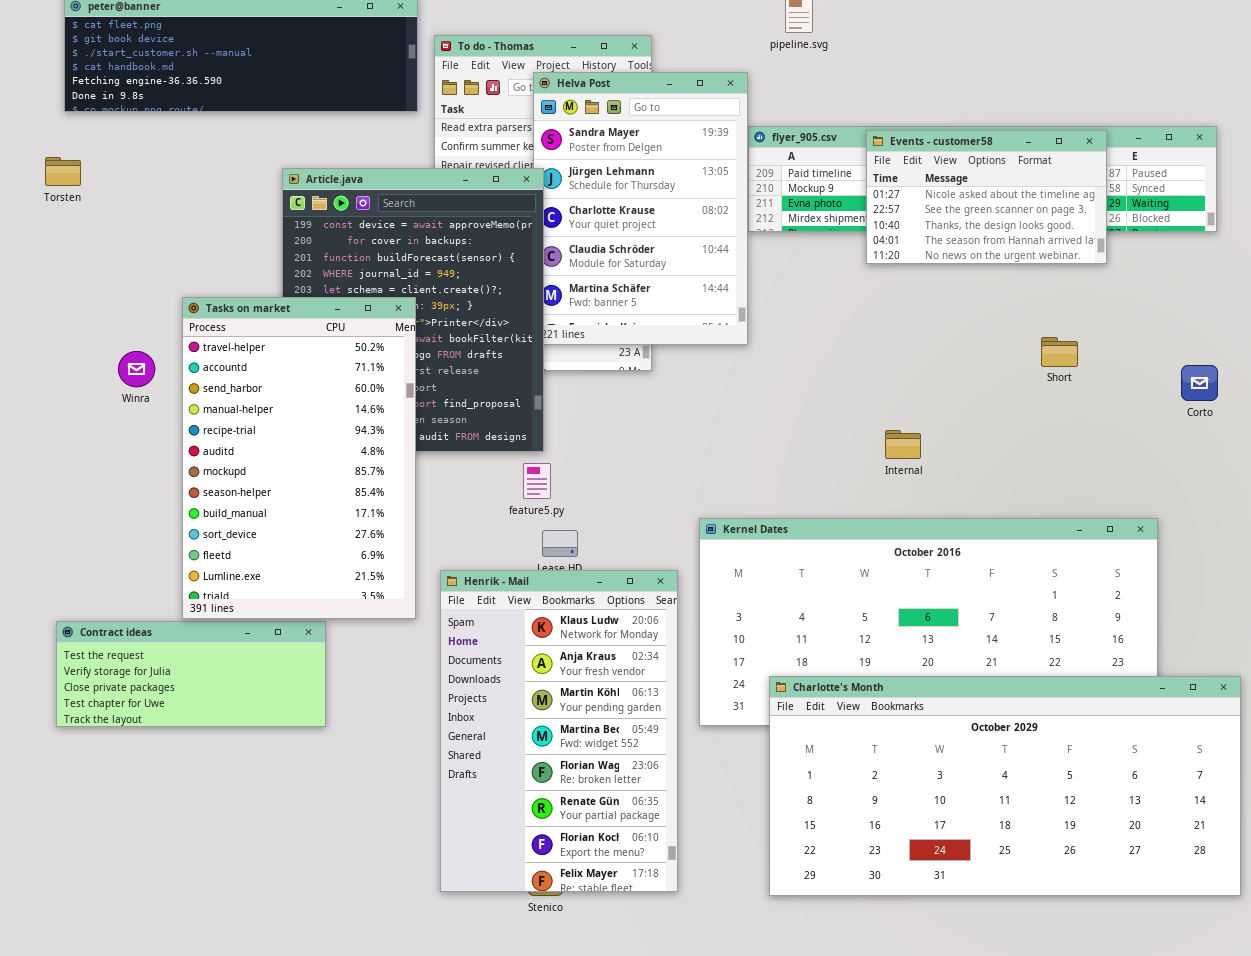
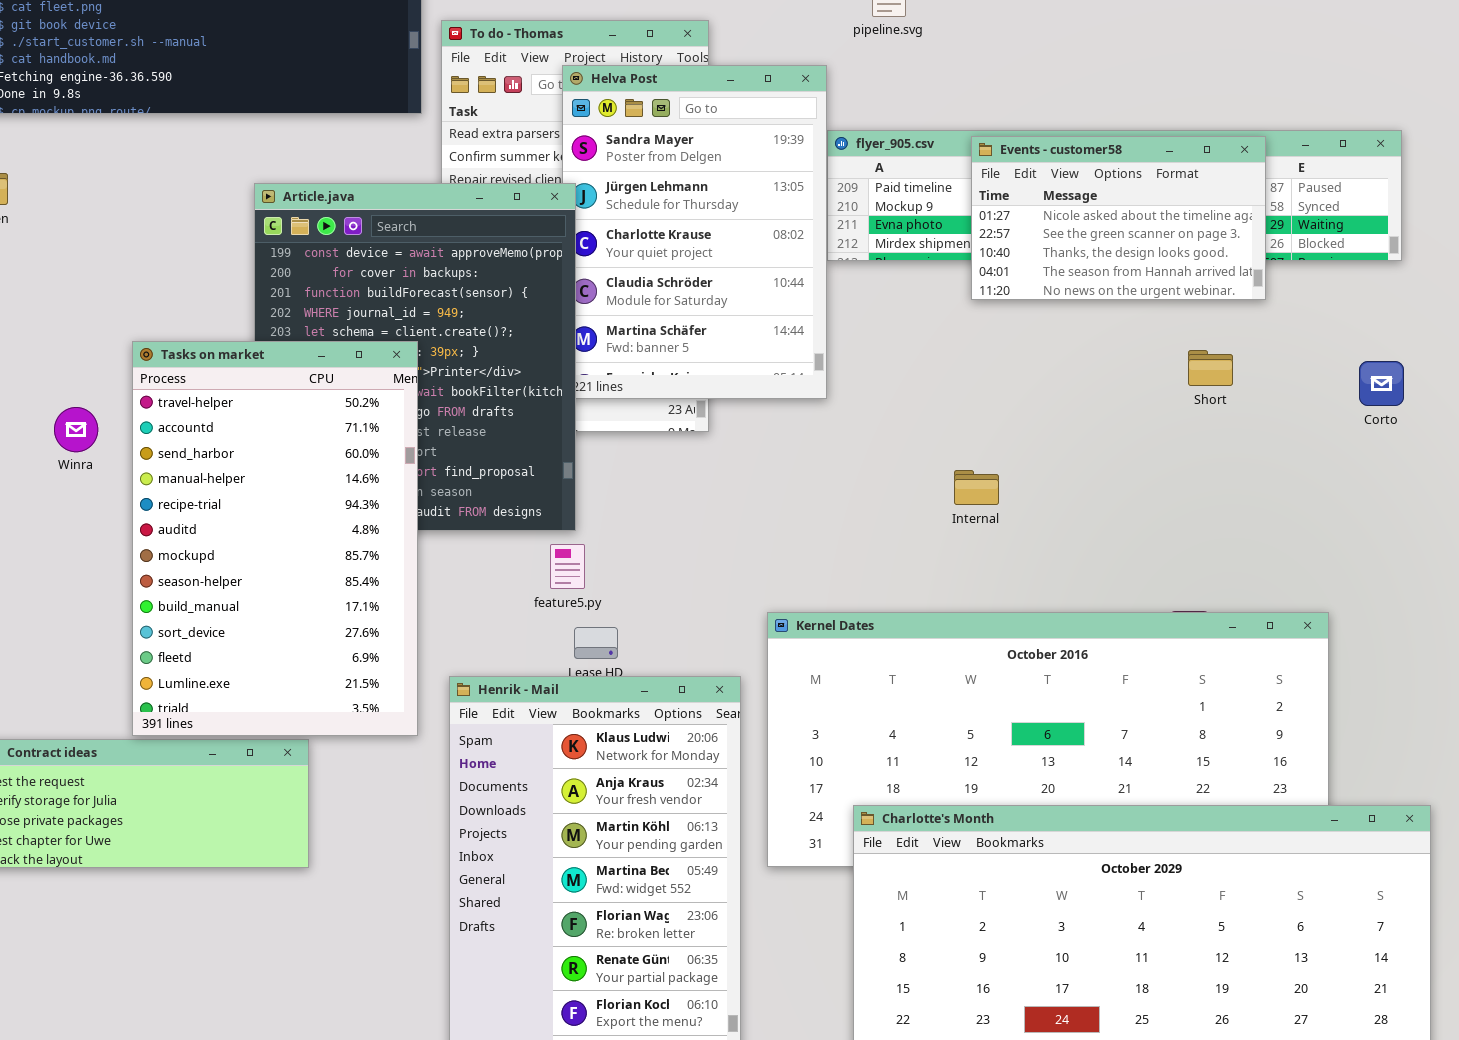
Short: [1041,337,1078,367] -> [1188,350,1233,386], moved
Corto: [1181,365,1218,401] -> [1359,361,1404,406], moved
Internal: [885,430,921,459] -> [954,470,999,505], moved

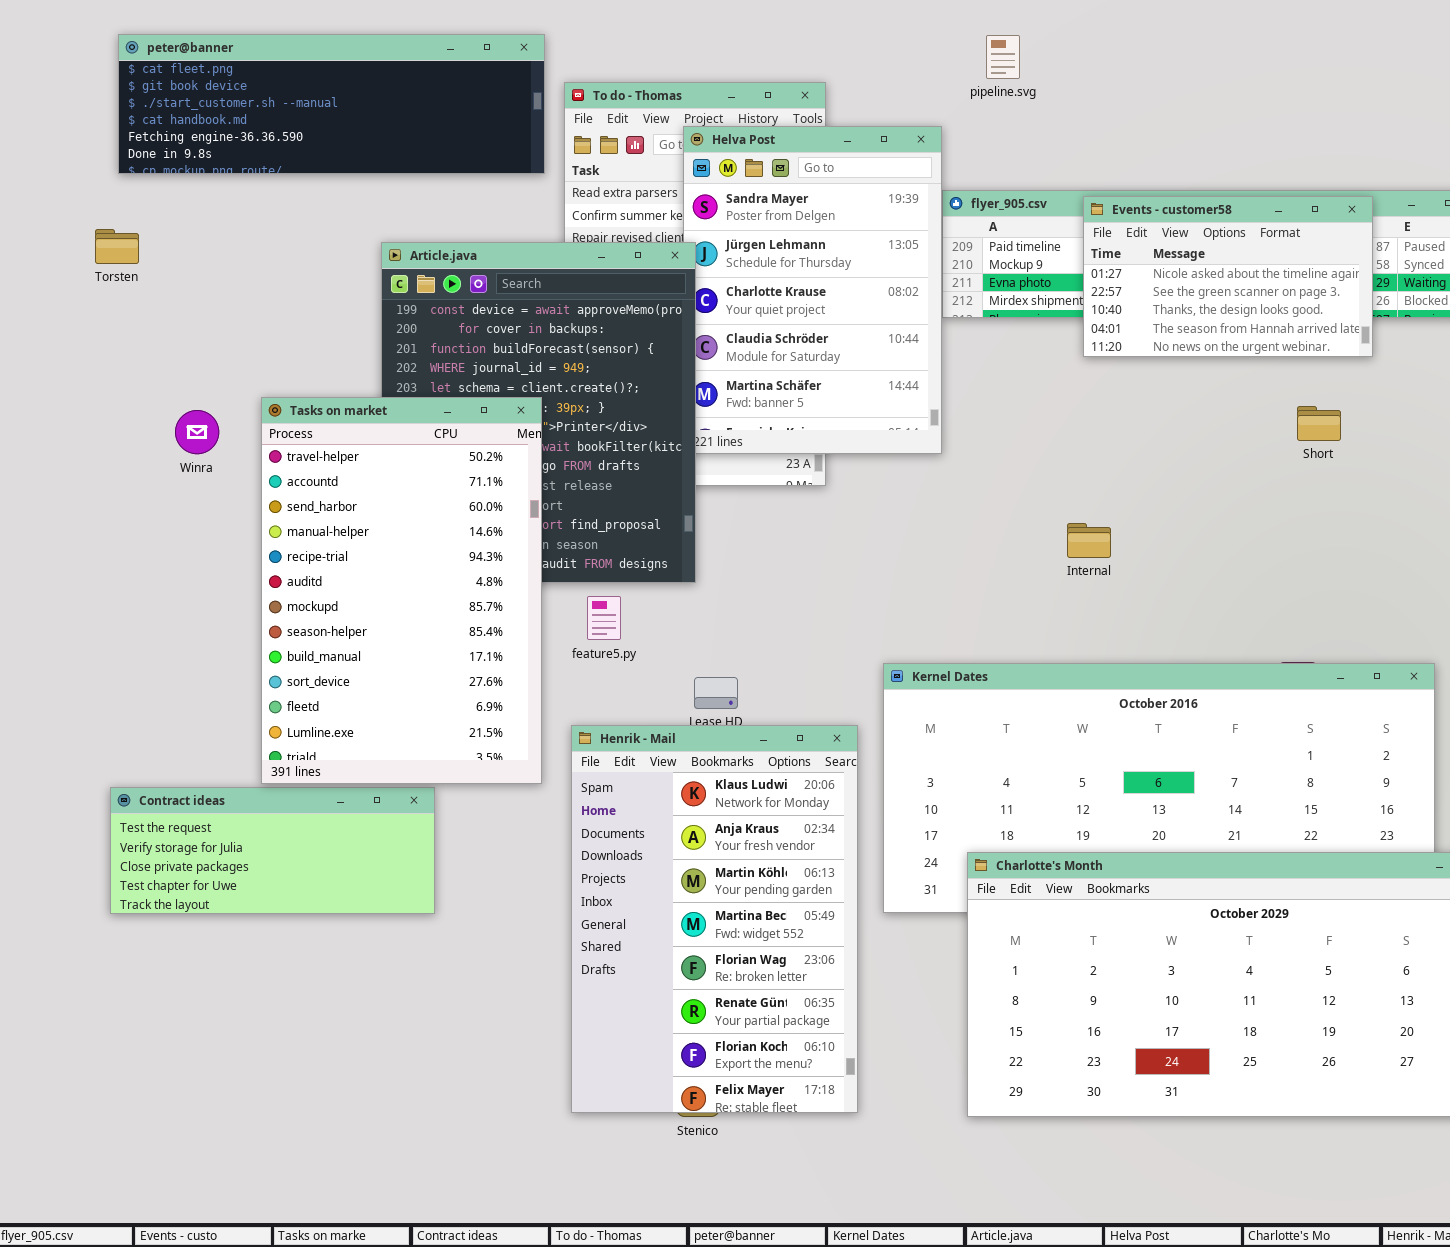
Winra: [54,407,98,452] -> [175,410,219,454], moved
feature5.py: [550,544,585,589] -> [587,596,621,640], moved

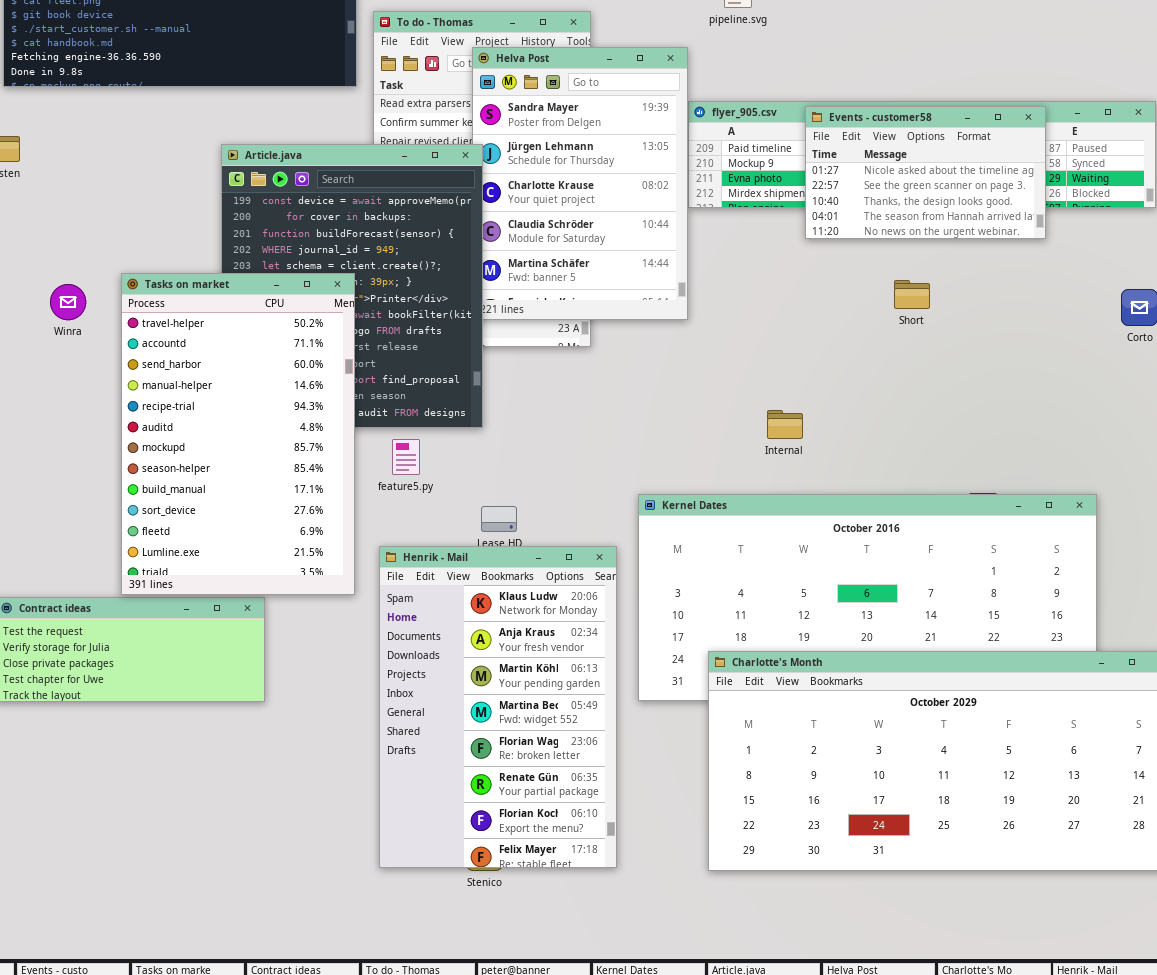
Short: [1297,406,1341,441] -> [894,280,930,309], moved
Internal: [1067,523,1111,558] -> [767,410,803,439], moved

